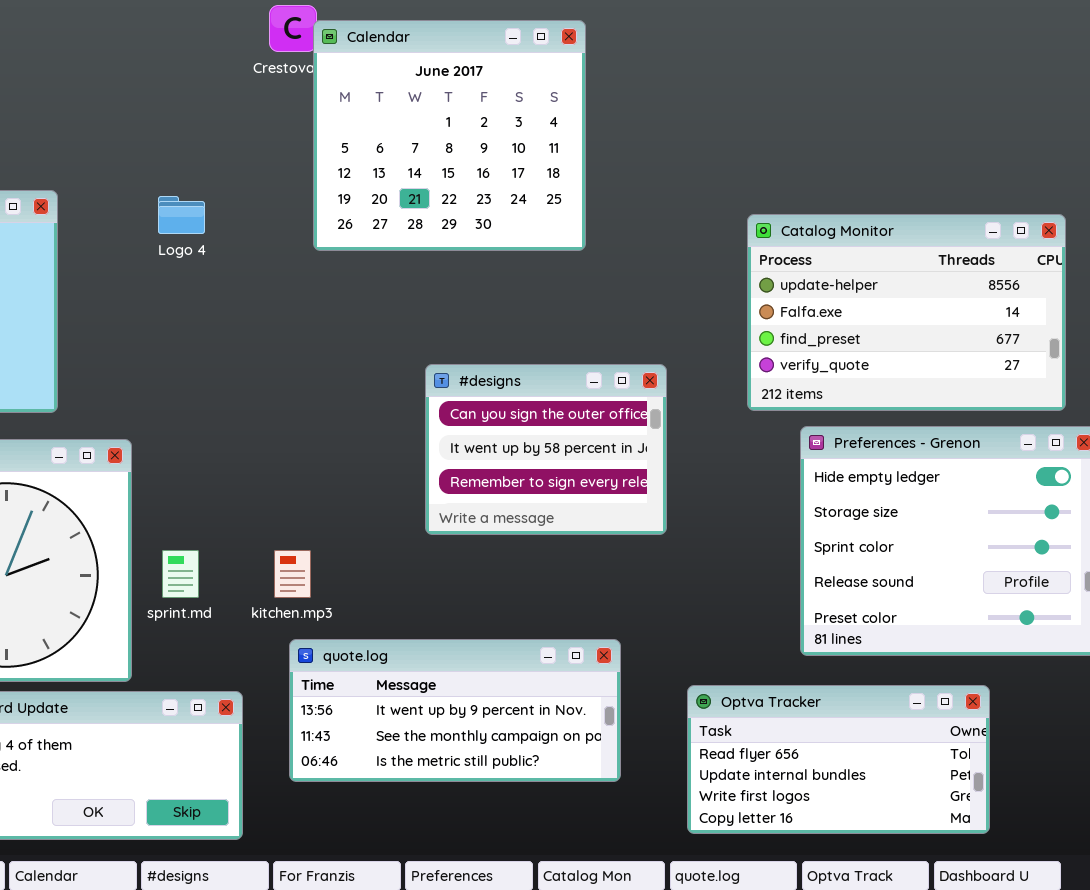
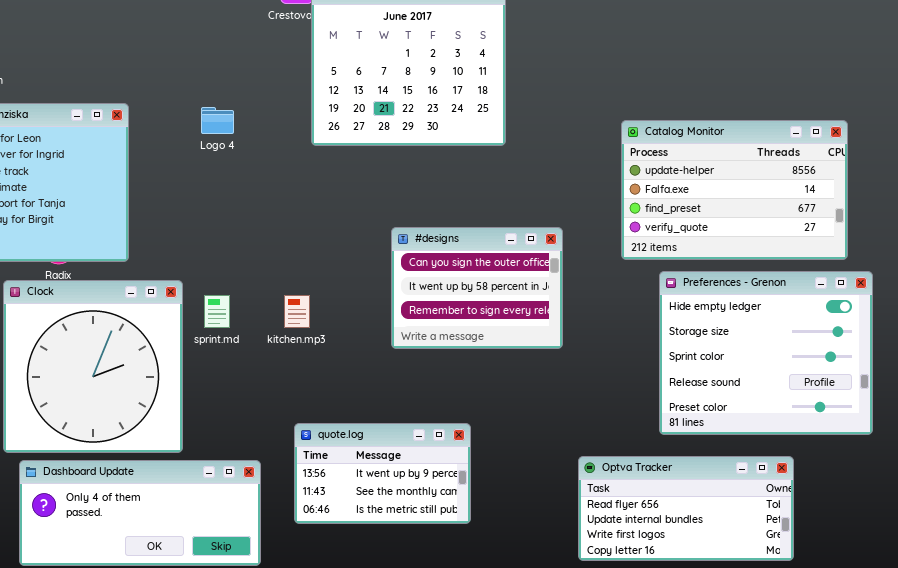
sprint.md: [162,550,199,598] -> [204,295,230,328], moved
kitchen.mp3: [274,550,311,598] -> [284,295,310,328], moved
quote.log: [289,639,621,782] -> [294,423,471,524], resized

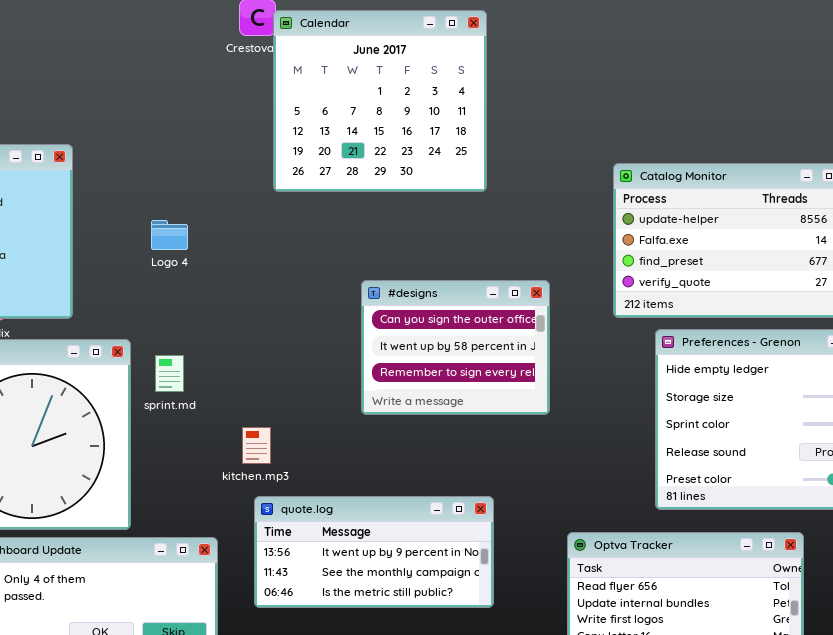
Logo 4: [201,107,234,134] -> [151,220,188,250], moved
kitchen.mp3: [284,295,310,328] -> [242,427,271,464], moved
quote.log: [294,423,471,524] -> [254,496,494,608], resized

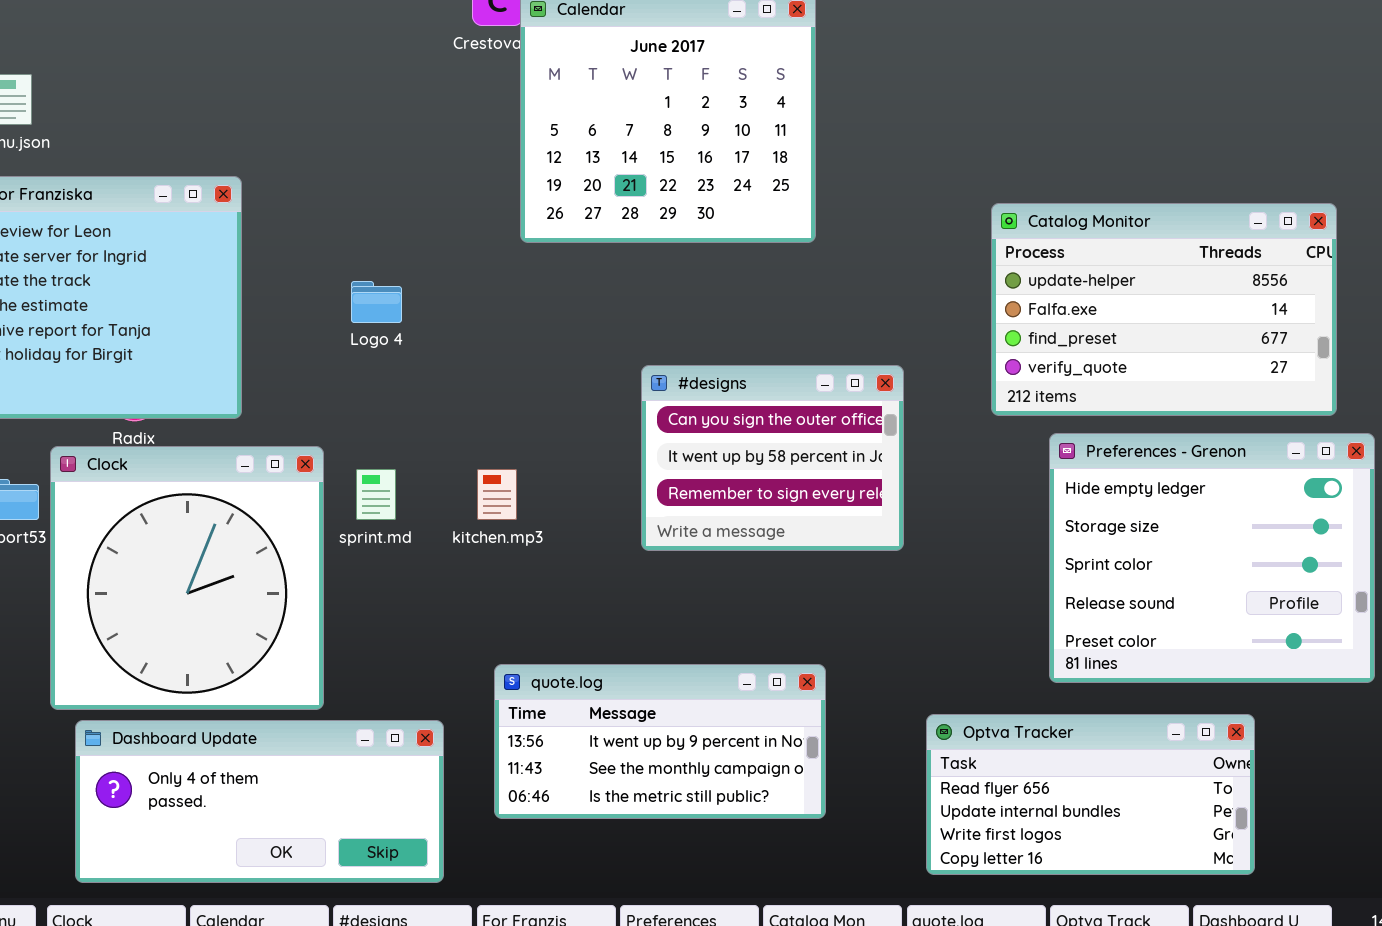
kitchen.mp3: [242,427,271,464] -> [477,469,517,520], moved

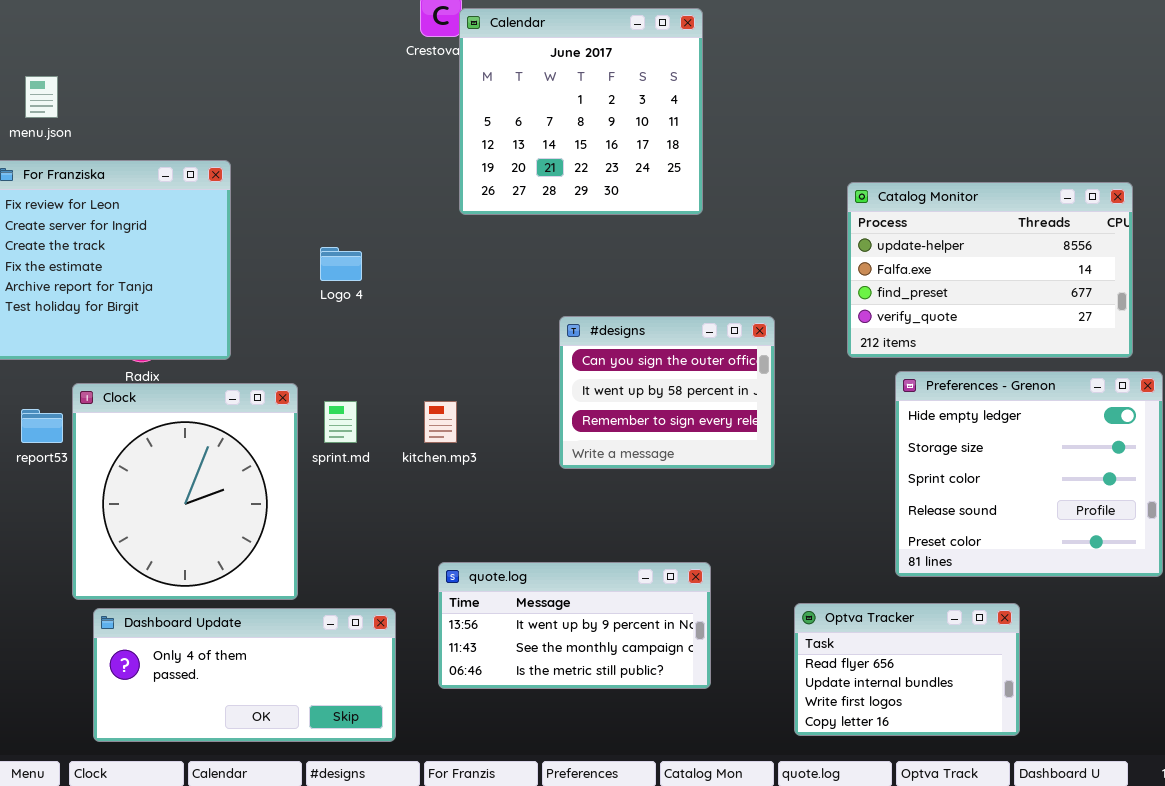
Optva Tracker: [926,714,1255,875] -> [794,603,1020,736], resized

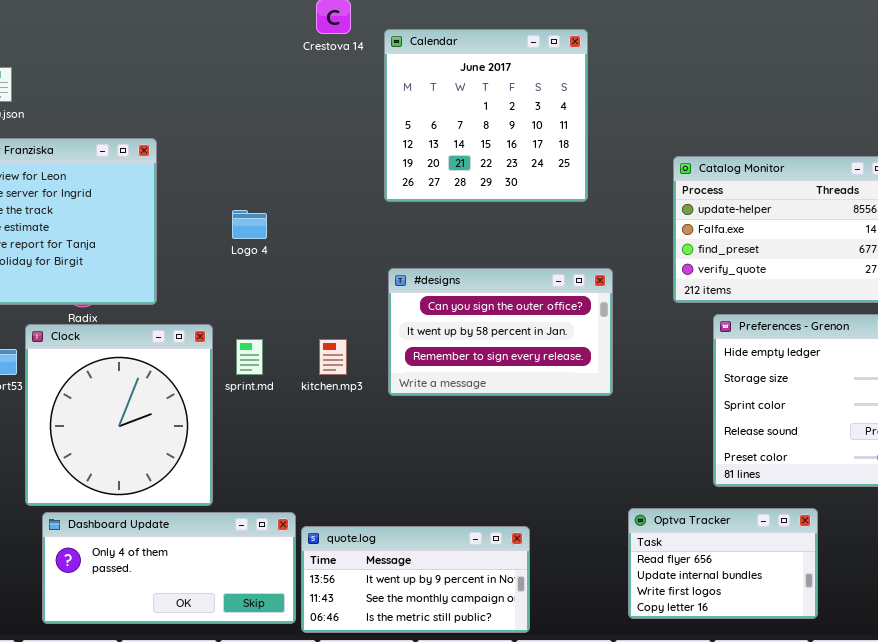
Calendar: [459,8,703,215] -> [384,29,588,202], moved
#designs: [559,316,775,469] -> [388,268,613,396], resized
quote.log: [438,562,711,689] -> [301,526,530,633], moved

